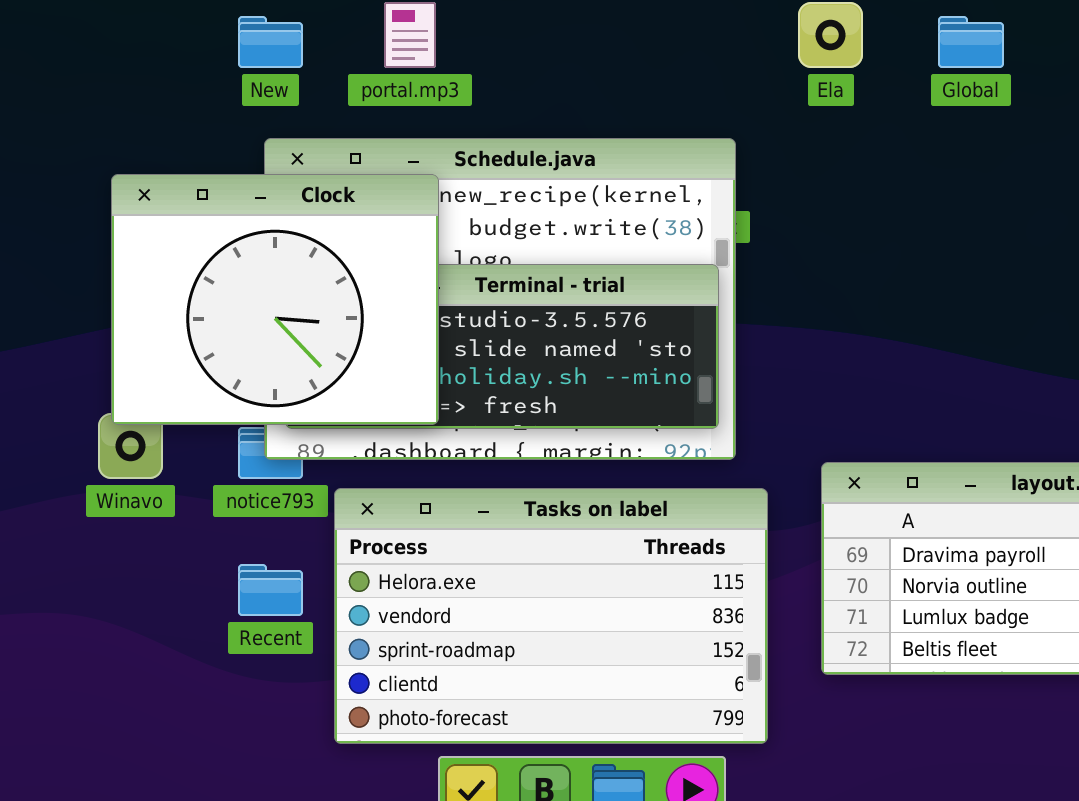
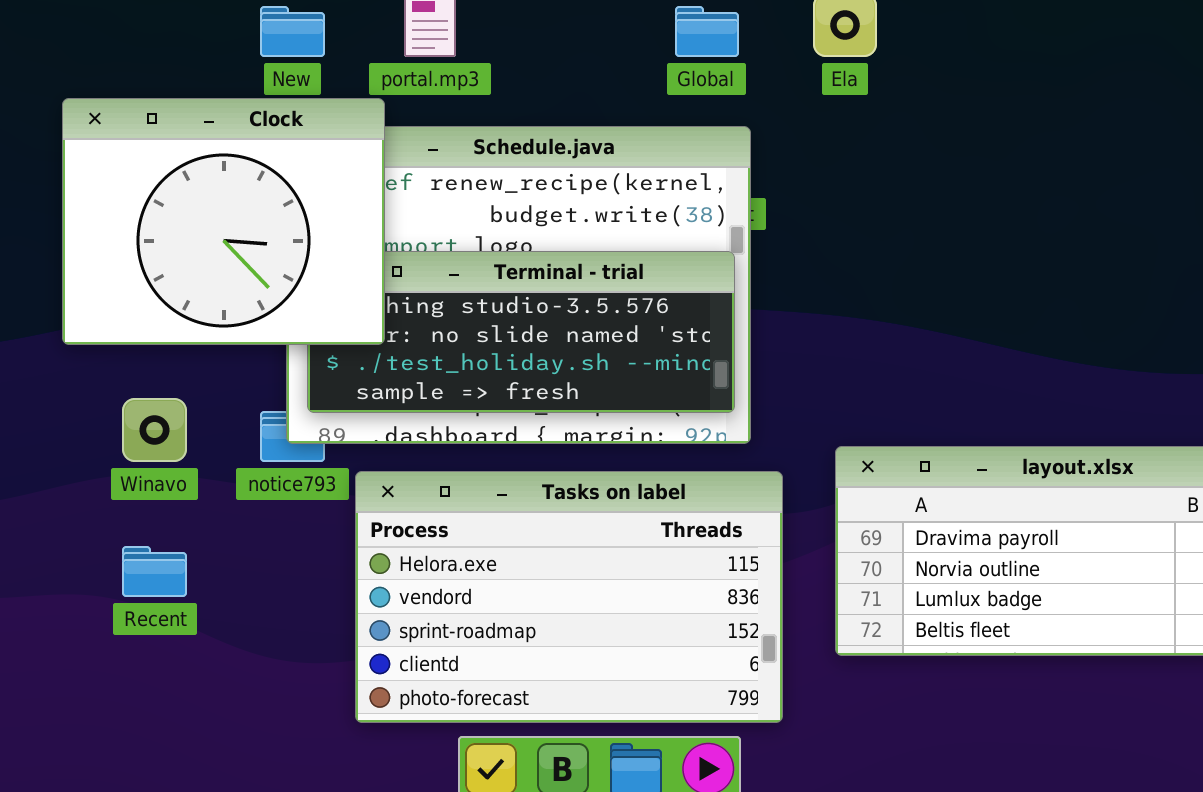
Global: [938,16,1004,68] -> [675,6,739,57], moved
Clock: [111,174,439,425] -> [62,98,385,345], moved
Recent: [238,564,303,616] -> [122,546,187,597], moved

